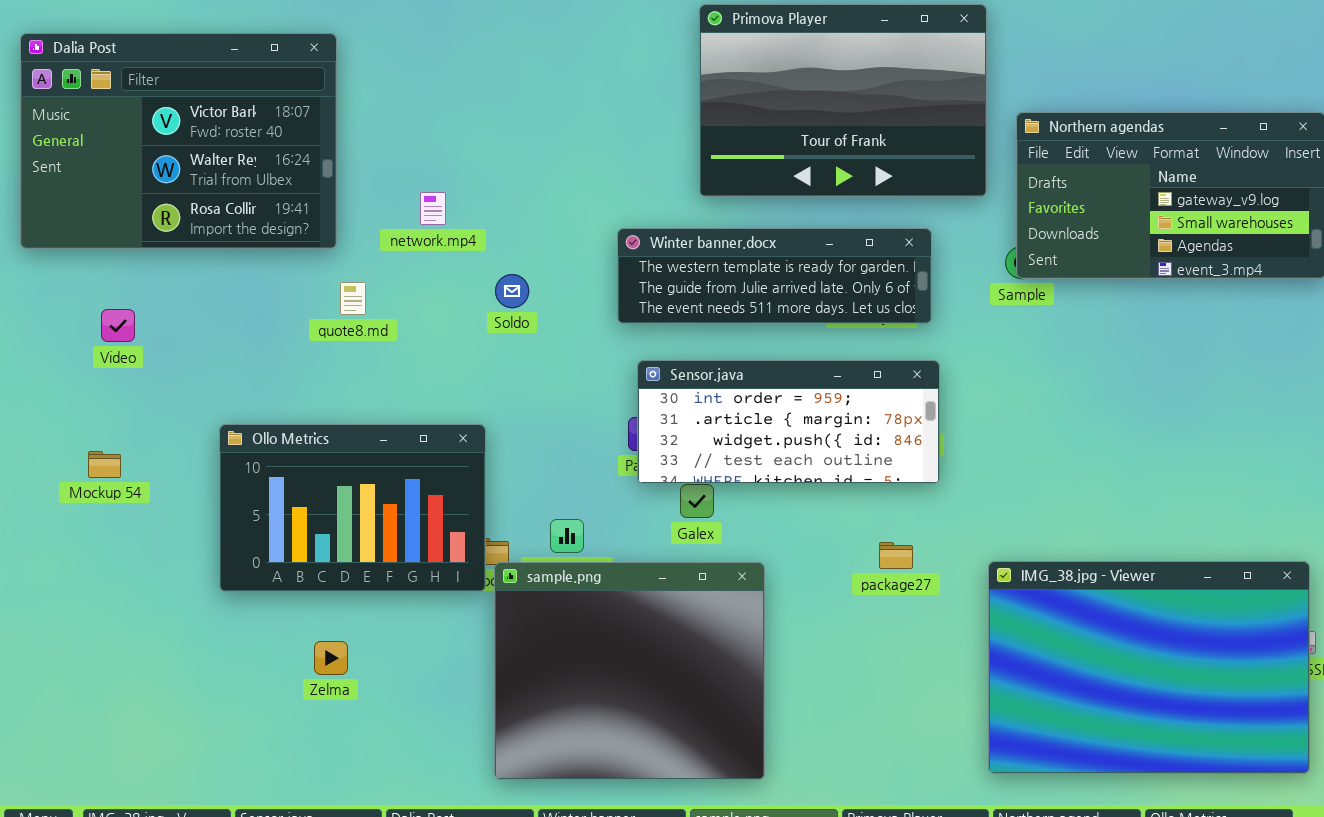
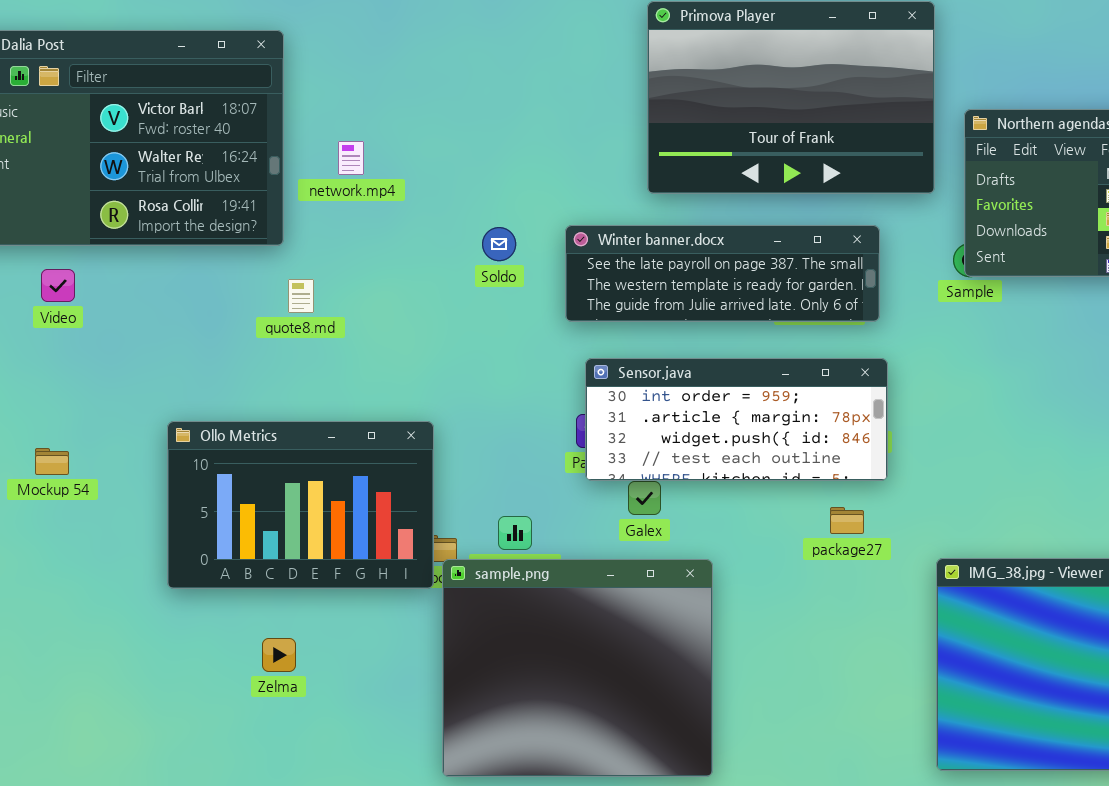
network.mp4: [420,192,446,225] -> [338,141,364,175], moved
Winter banner.docx: [617,228,932,324] -> [565,225,880,322], scrolled up 1 row
Soldo: [495,274,529,308] -> [482,227,516,261], moved
Video: [101,309,135,342] -> [41,269,75,302], moved
package27: [879,542,913,569] -> [830,507,864,534], moved

